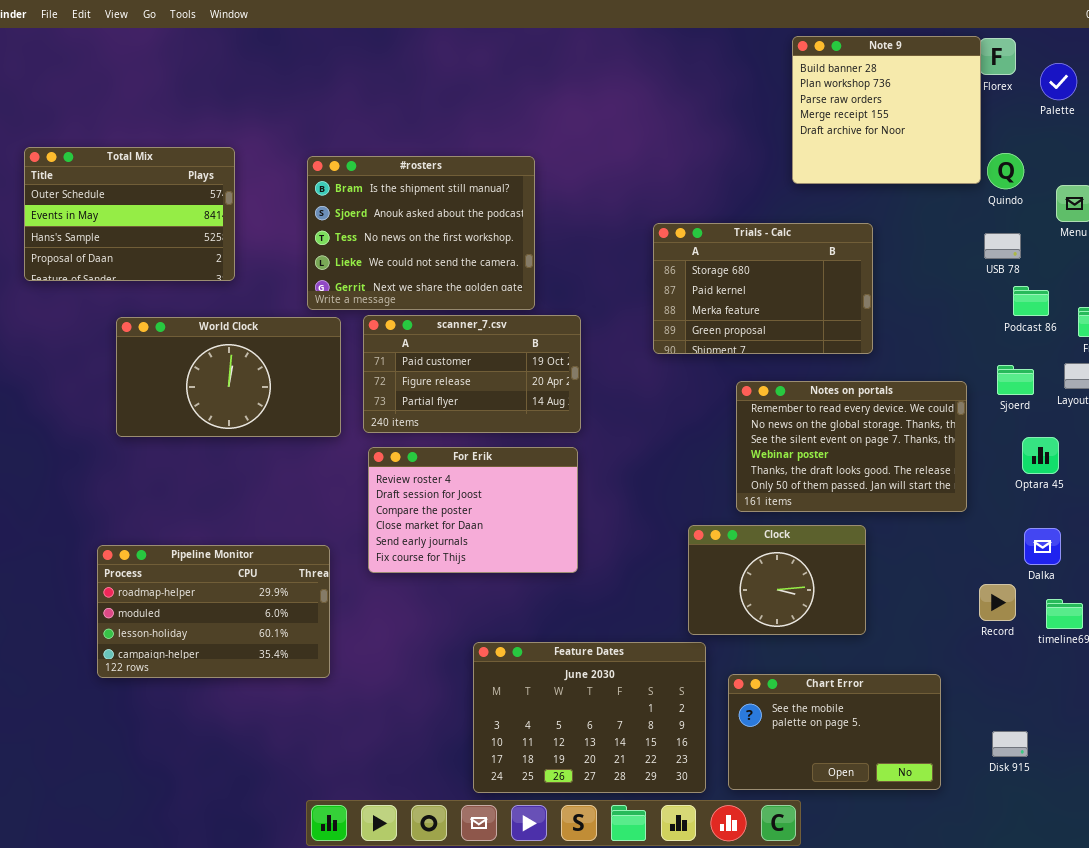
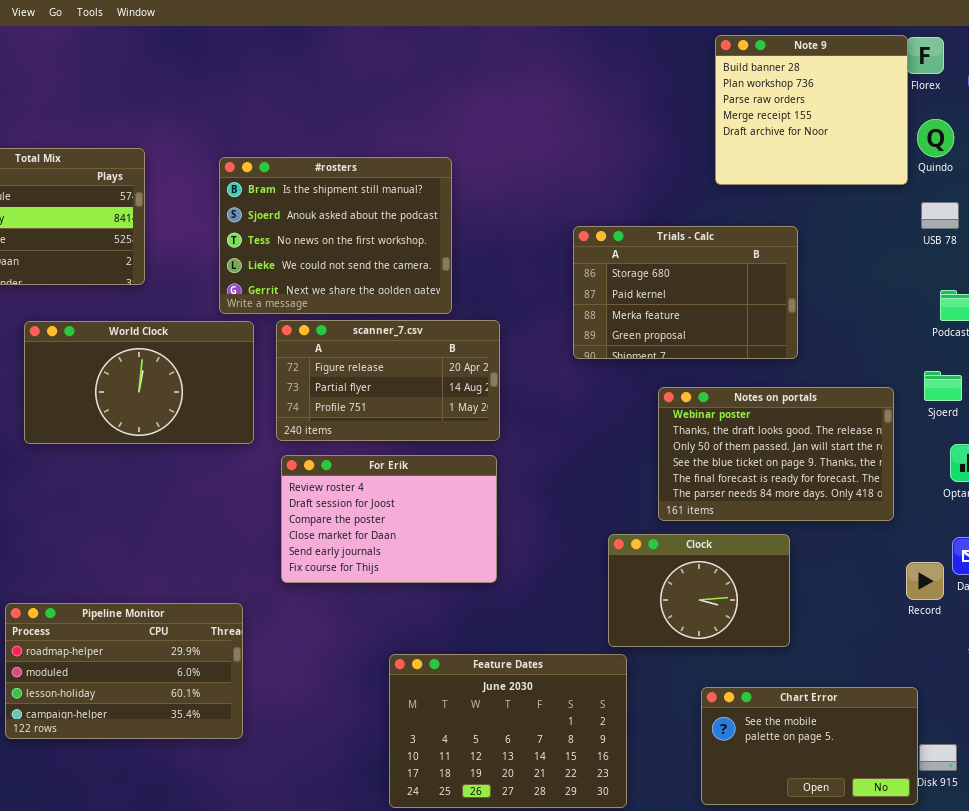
Quindo: [987,153,1024,189] -> [917,119,954,157], moved
USB 78: [984,233,1021,259] -> [921,202,959,229], moved
scanner_7.csv: [363,315,581,433] -> [276,320,500,441], scrolled down 1 row
Notes on portals: [736,381,967,512] -> [658,387,894,521], scrolled down 3 rows
Pipeline Monitor: [97,545,330,678] -> [5,603,243,739], moved
Record: [979,584,1016,621] -> [906,562,944,600], moved
Chart Error: [728,674,941,790] -> [701,687,918,805], moved

